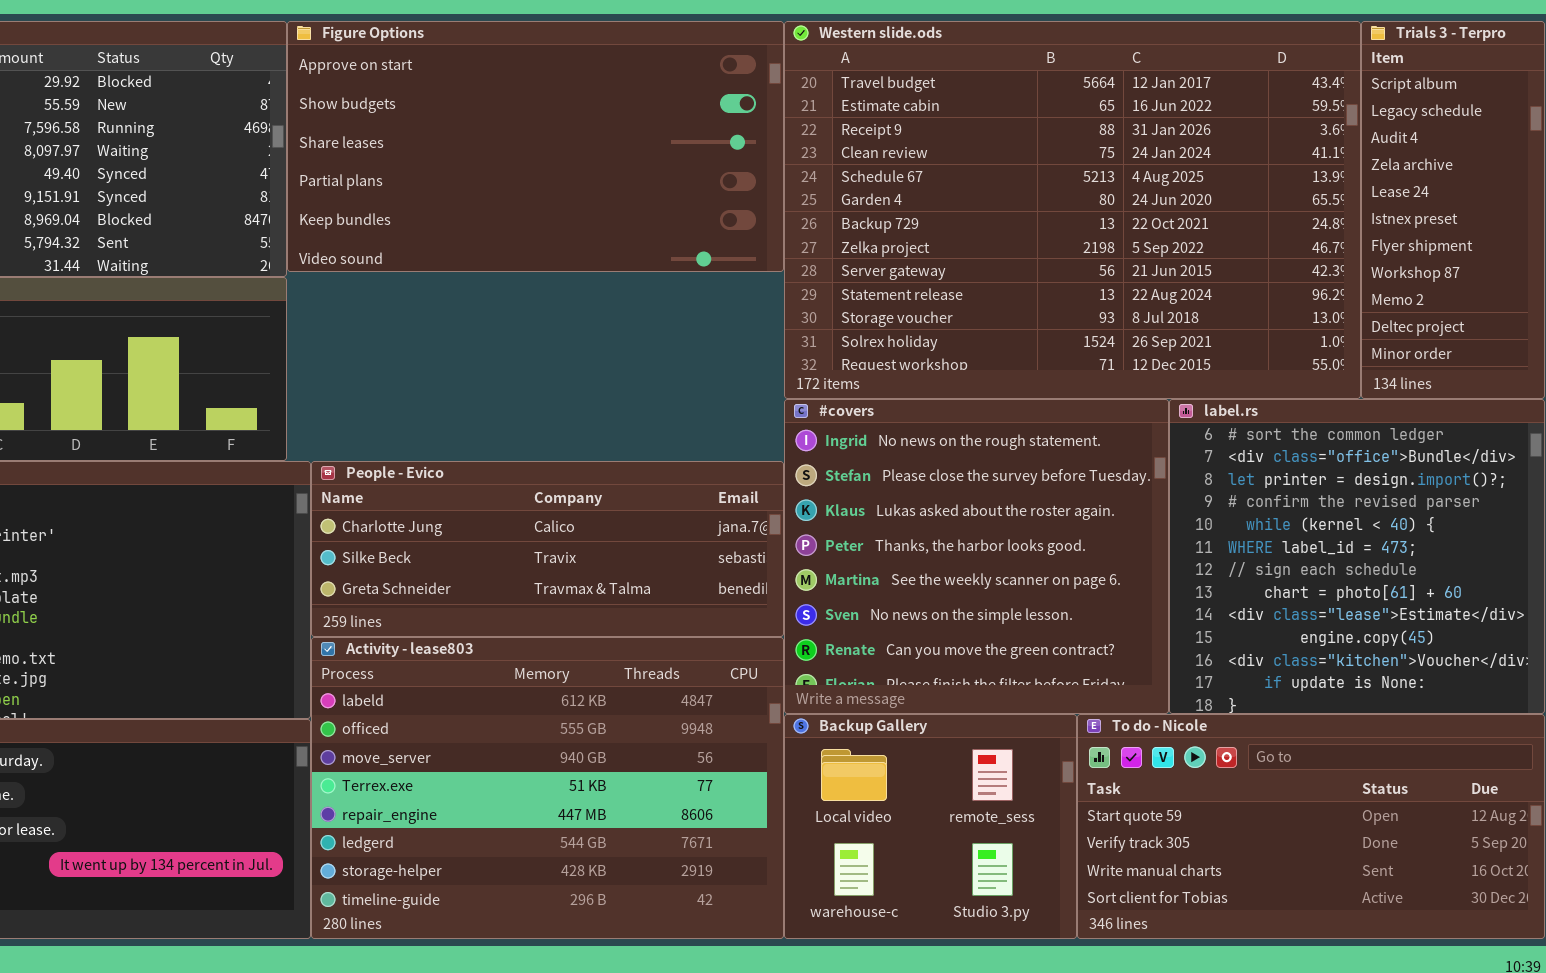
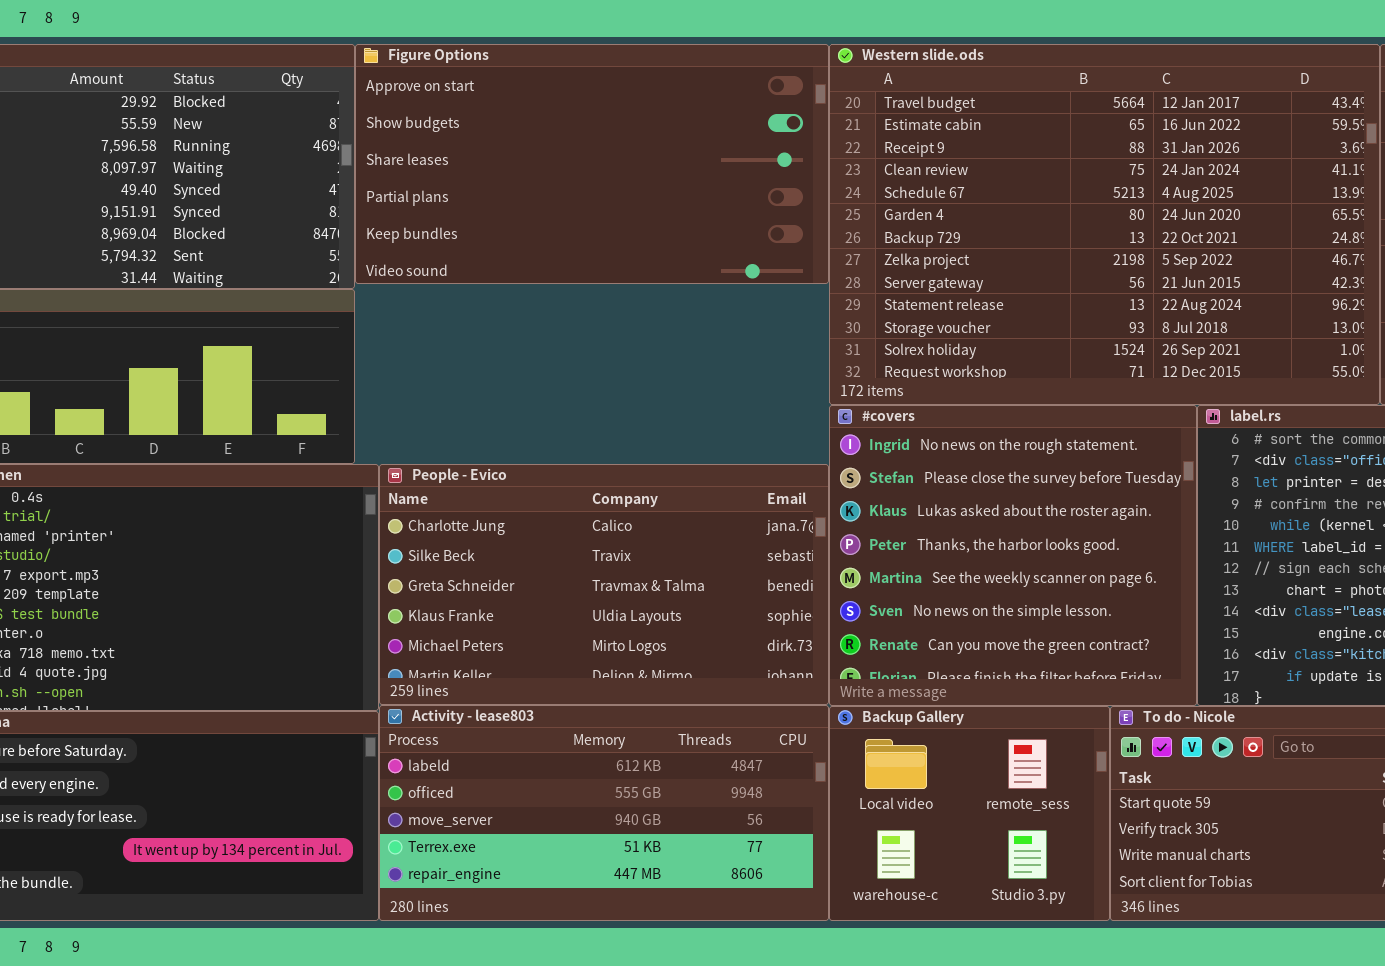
People - Evico: [311,461,784,637] -> [379,464,829,705], resized
Activity - lease803: [311,637,784,939] -> [379,705,829,921], resized

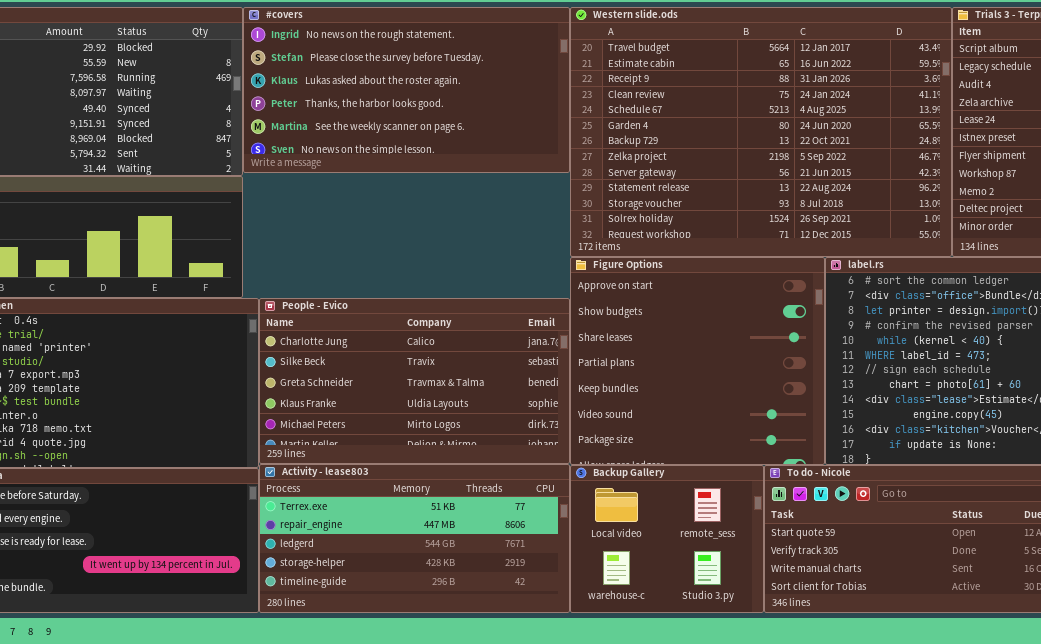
Figure Options: [355,44,829,284] -> [570,257,825,465], moved, resized
#covers: [829,405,1197,706] -> [243,7,570,173], moved, resized
Activity - lease803: [379,705,829,921] -> [259,464,570,613], scrolled down 3 rows

